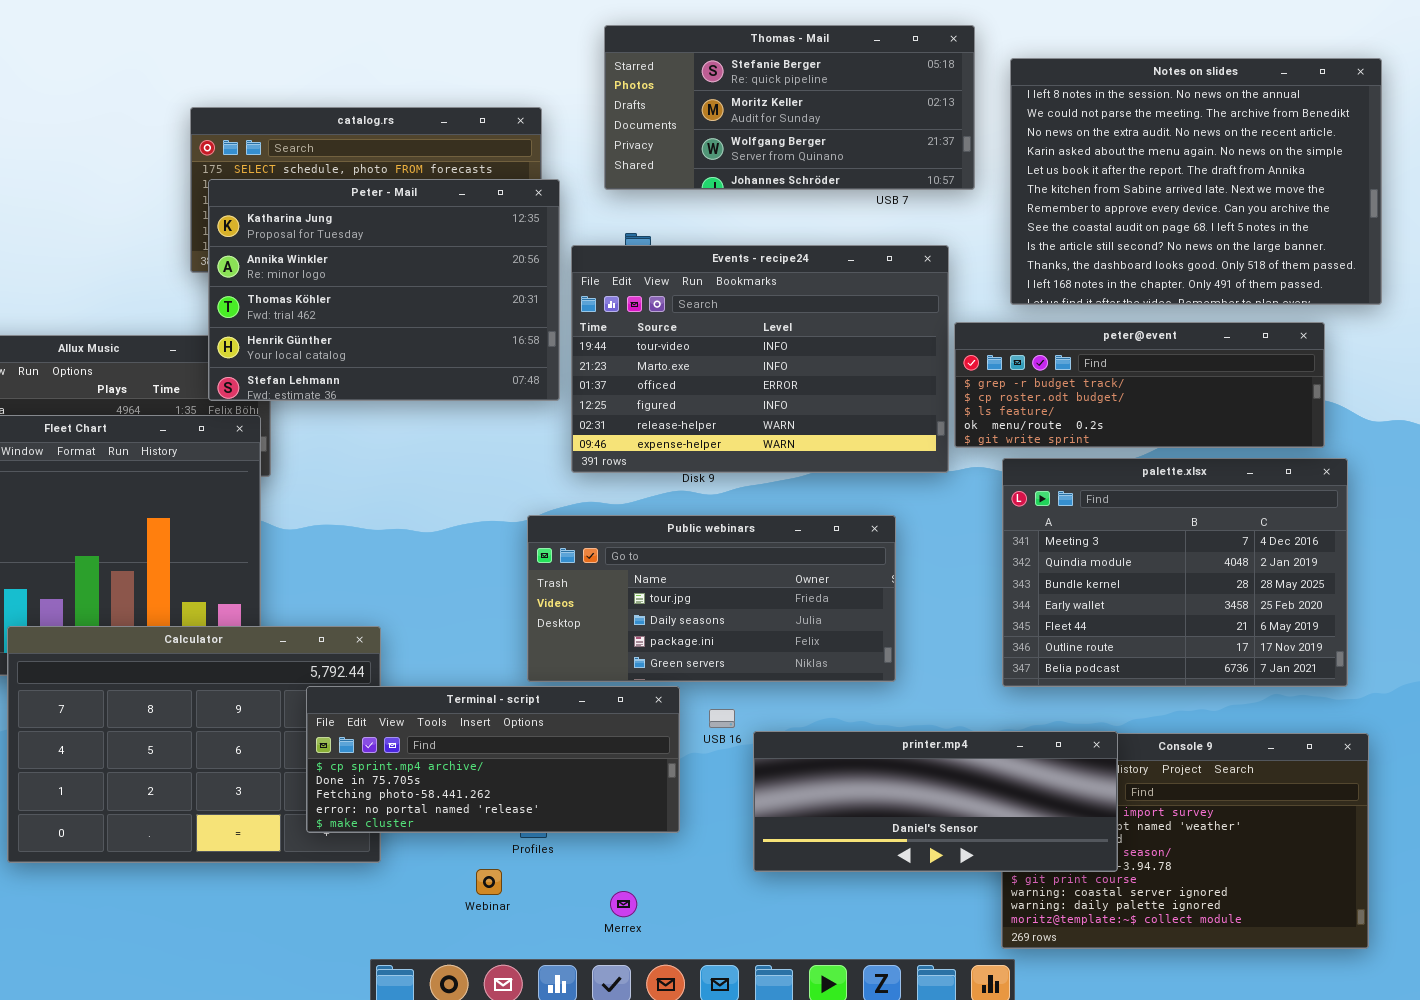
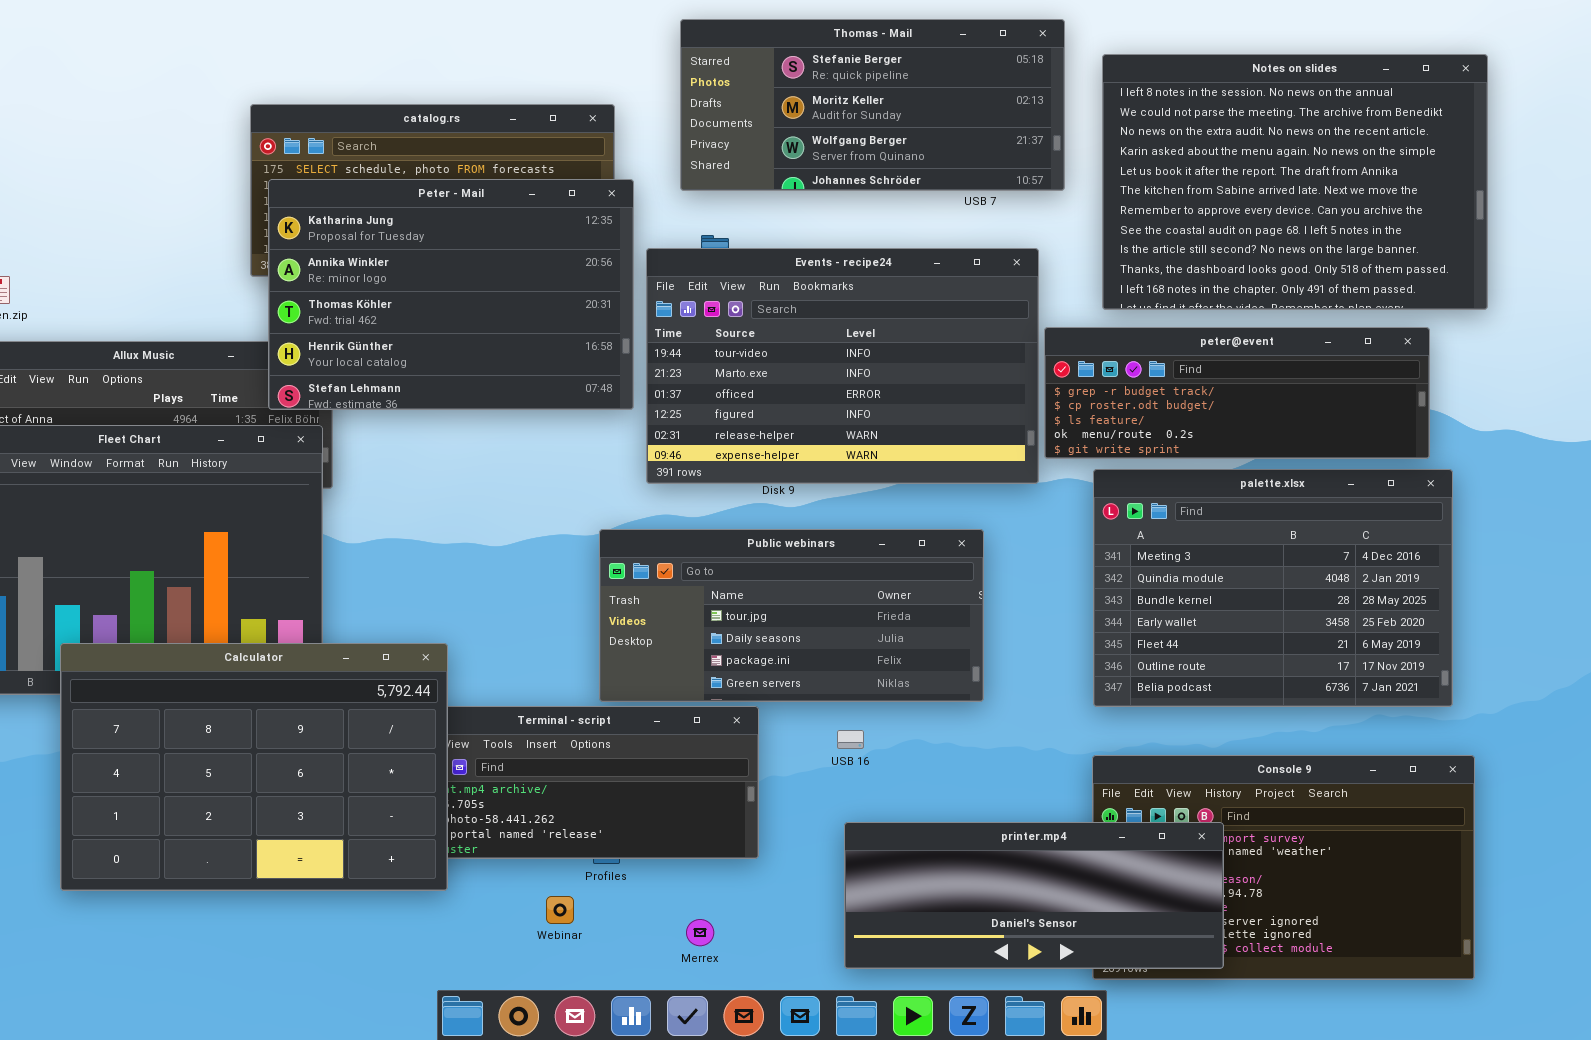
Calculator: [7,626,381,863] -> [60,643,448,891], raised
USB 16: [709,709,735,728] -> [837,730,864,749], moved
printer.mp4: [753,731,1118,872] -> [844,822,1224,969], moved

